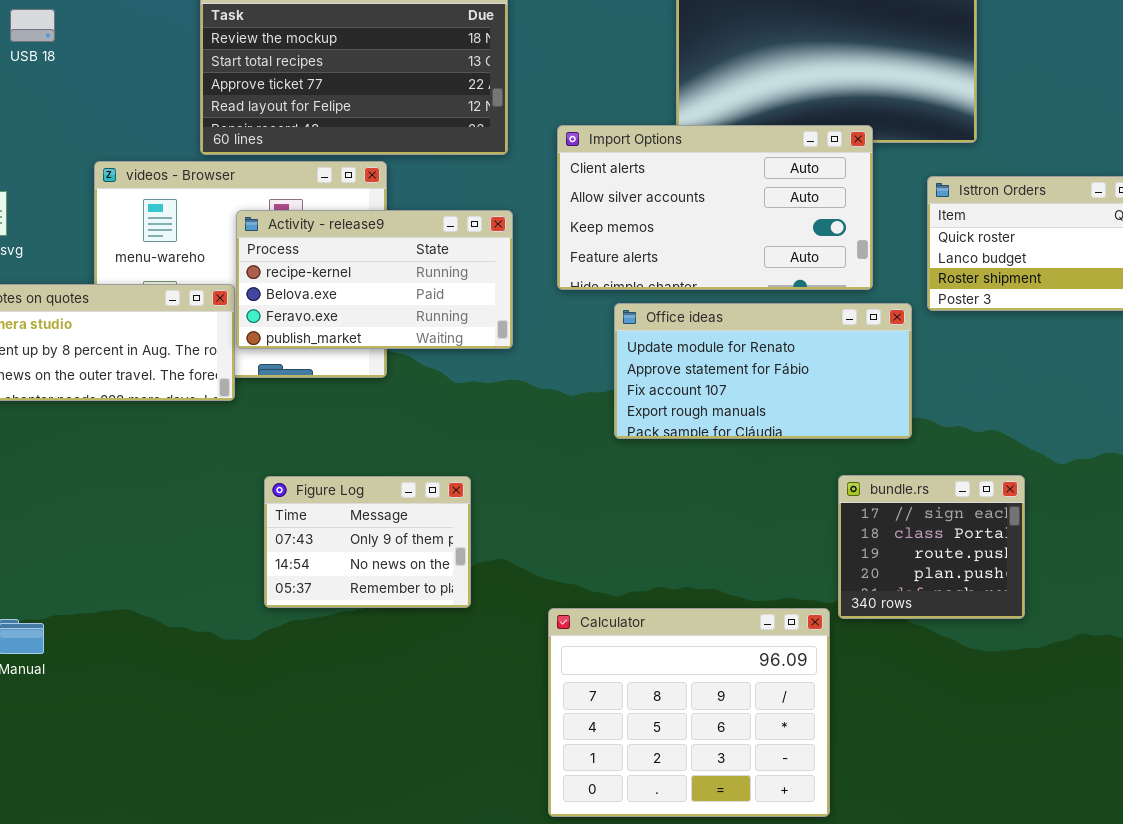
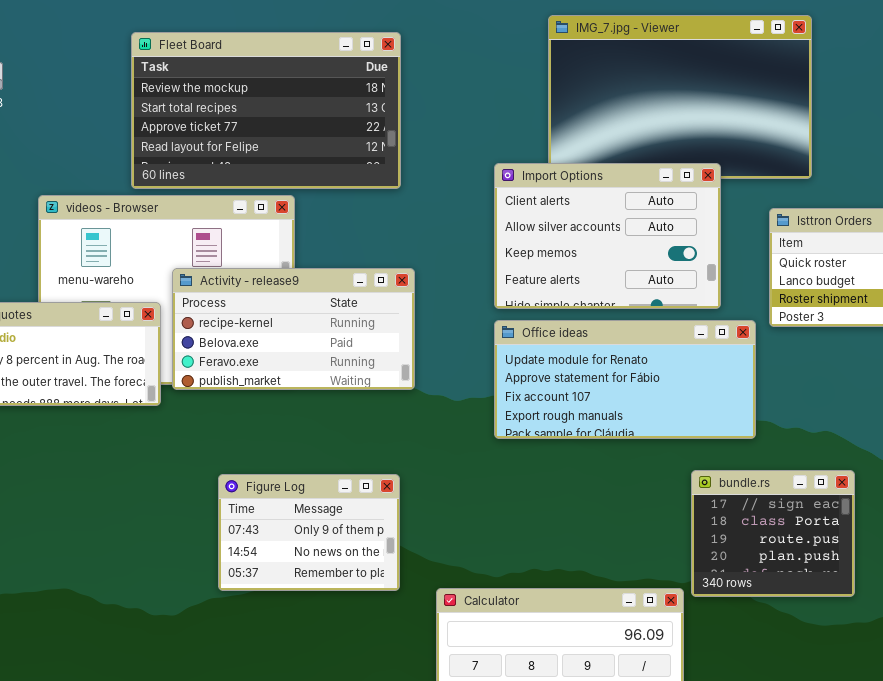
Import Options: [557,125,873,290] -> [494,163,721,309], resized
Activity - release9: [236,210,513,349] -> [172,268,415,390], moved
Figure Log: [264,476,471,608] -> [218,474,400,591], moved

